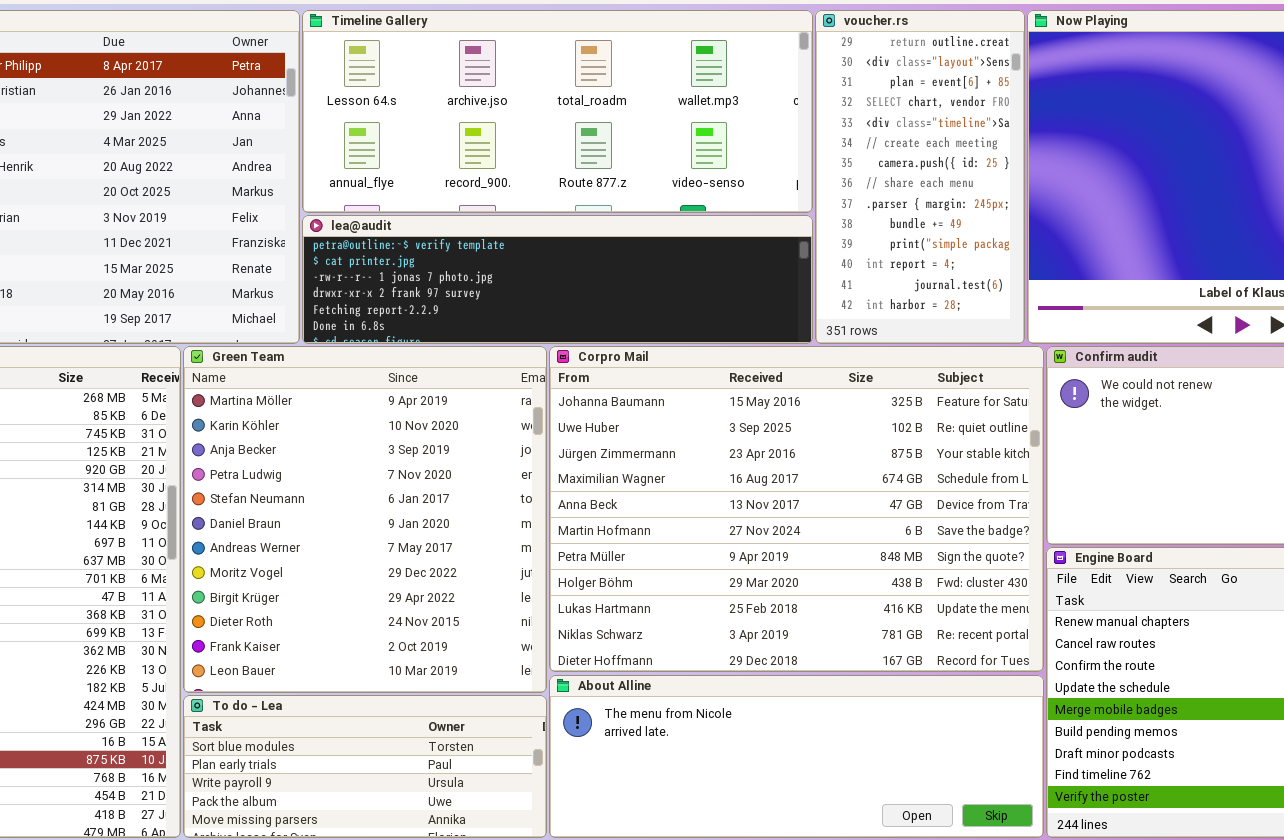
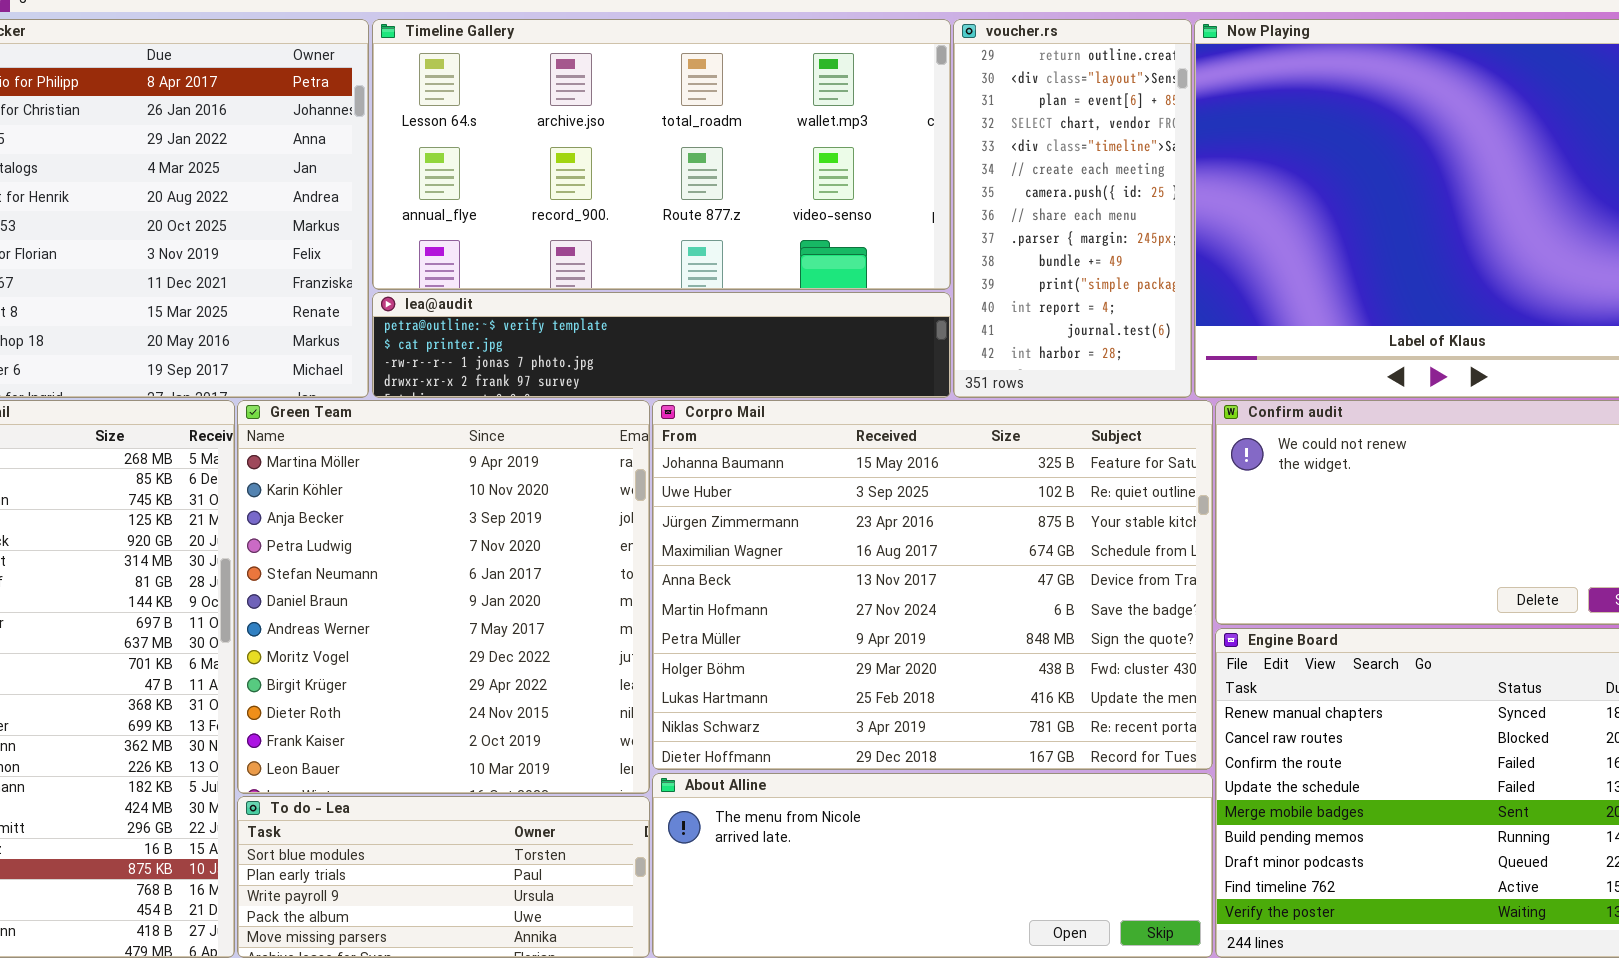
Timeline Gallery: [302,10,813,213] -> [372,19,951,290], resized
lea@audit: [302,215,813,344] -> [372,292,951,398], resized

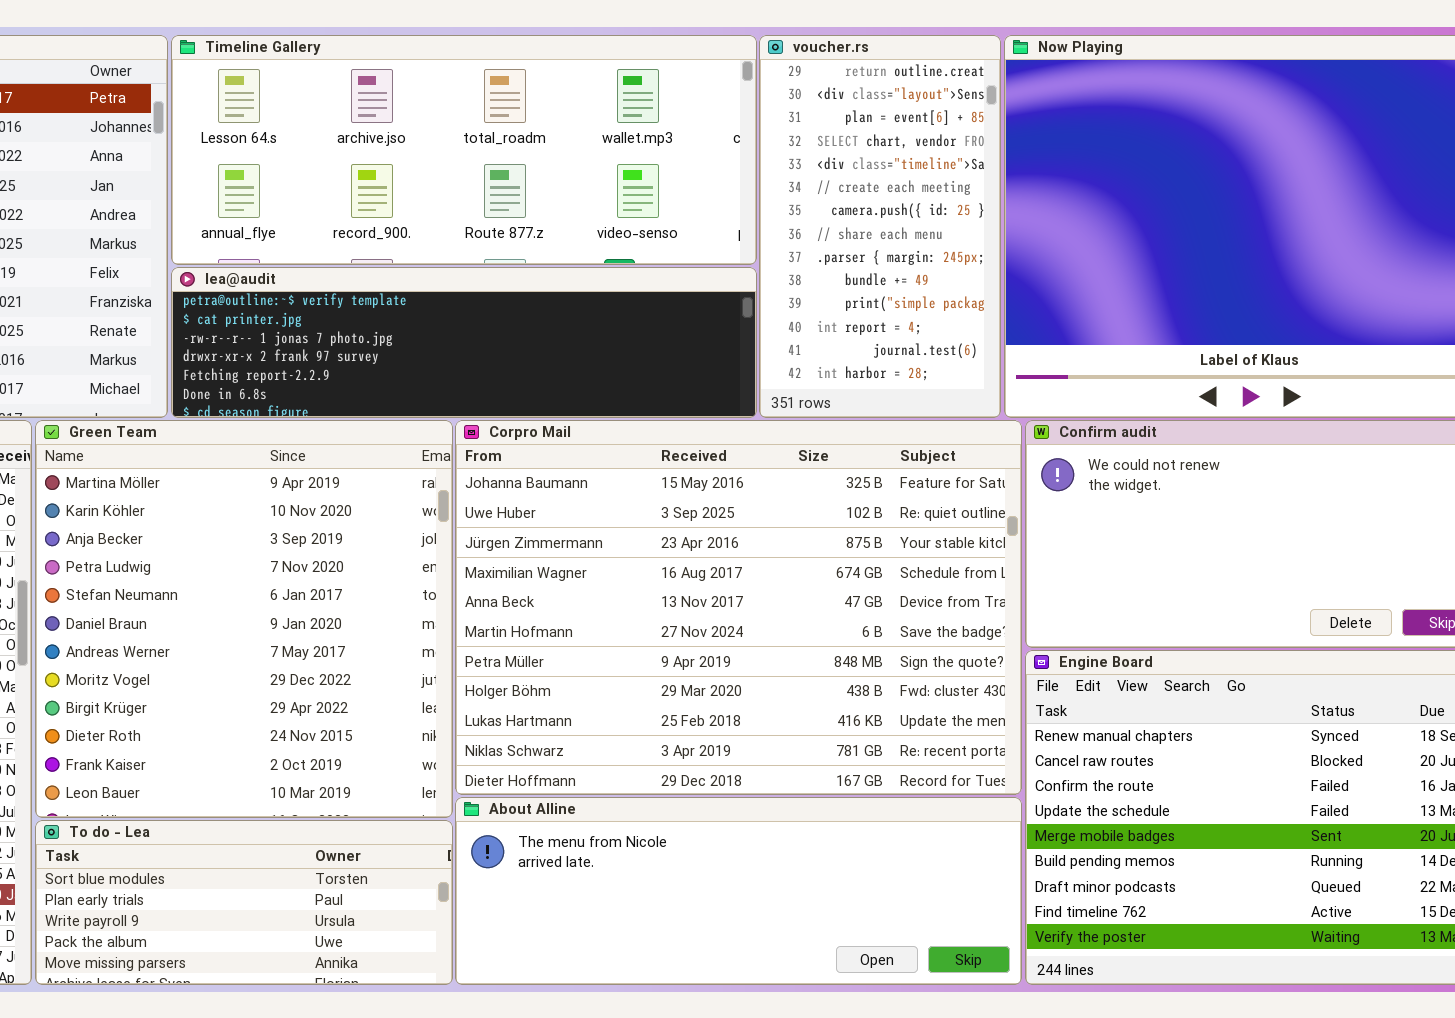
Timeline Gallery: [372,19,951,290] -> [171,35,757,265], resized
lea@audit: [372,292,951,398] -> [171,267,757,418], resized

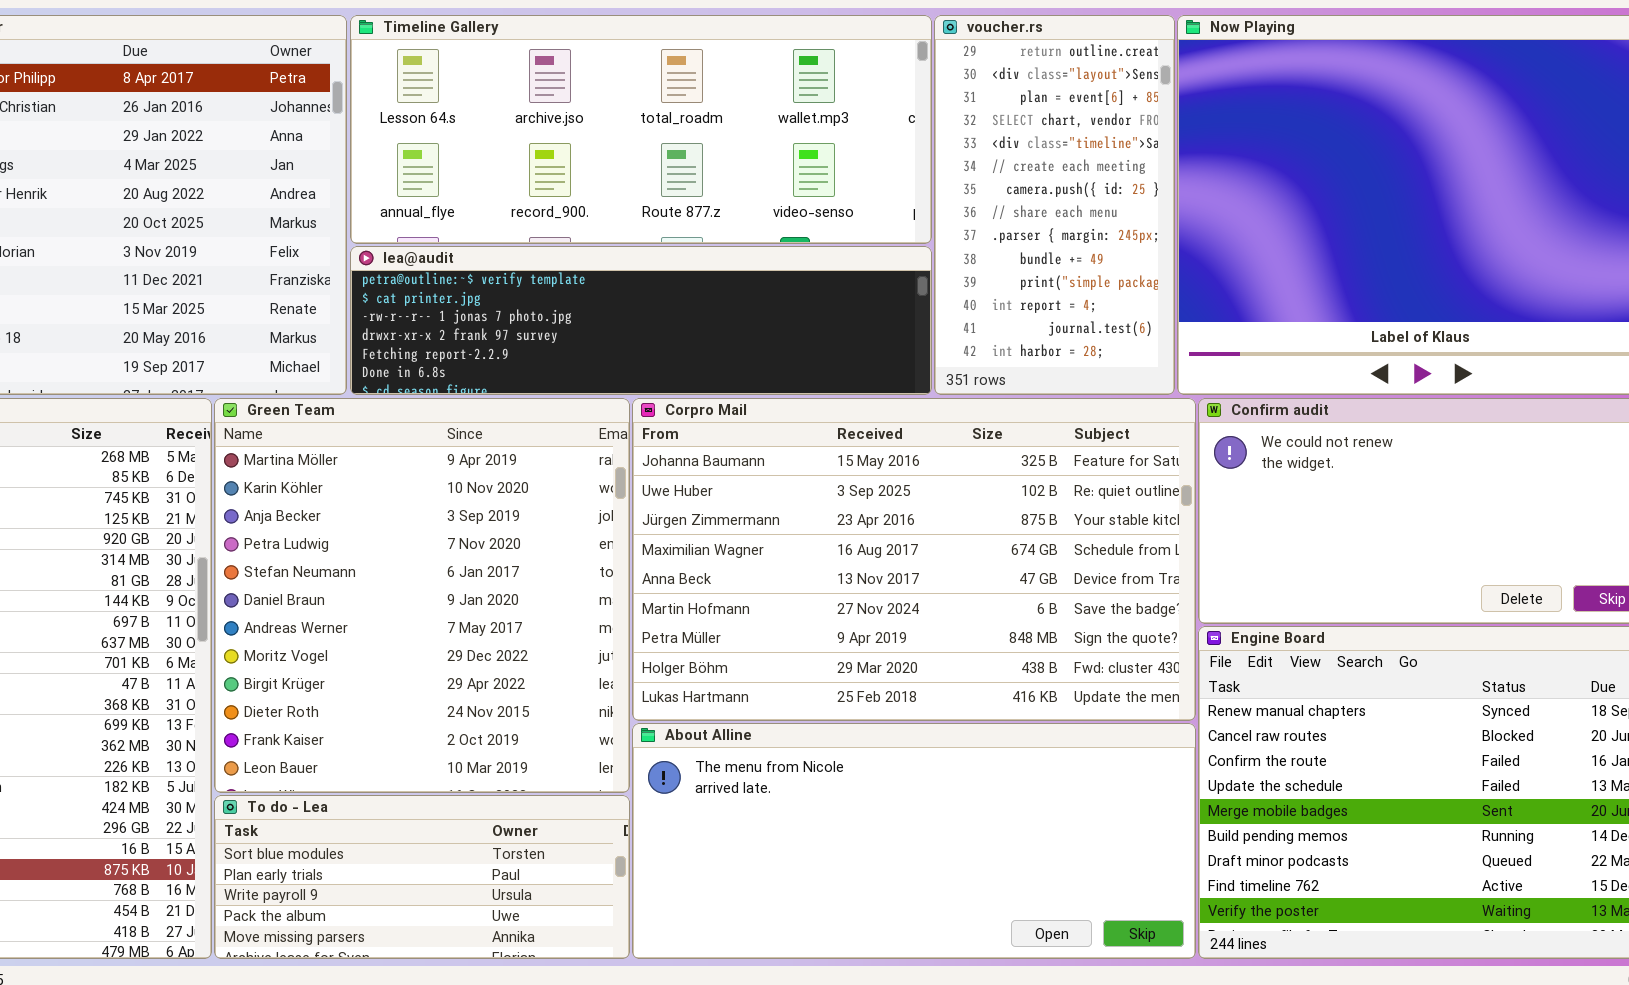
Corpro Mail: [455,420,1022,795] -> [632,398,1196,721], resized
About Alline: [455,797,1022,985] -> [632,723,1196,959], resized

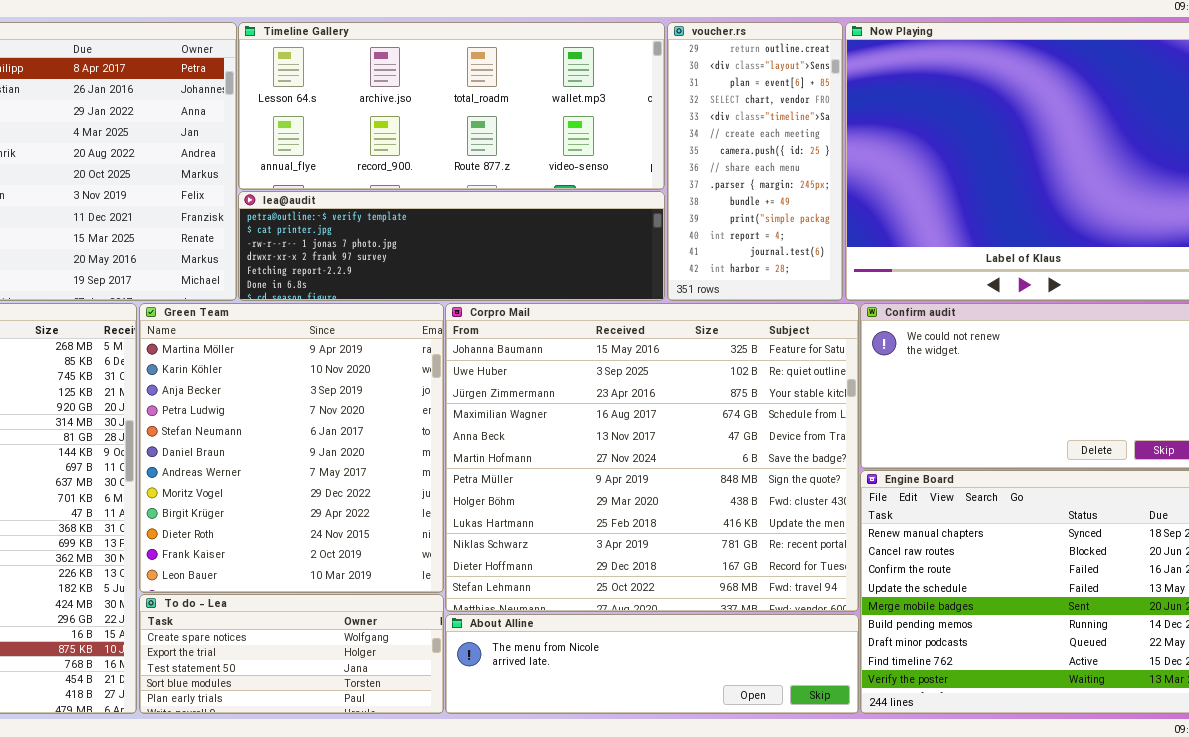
Corpro Mail: [632,398,1196,721] -> [445,303,859,612], resized
About Alline: [632,723,1196,959] -> [445,614,859,714], resized
To do - Lea: [214,795,630,959] -> [139,594,444,714], scrolled up 3 rows

